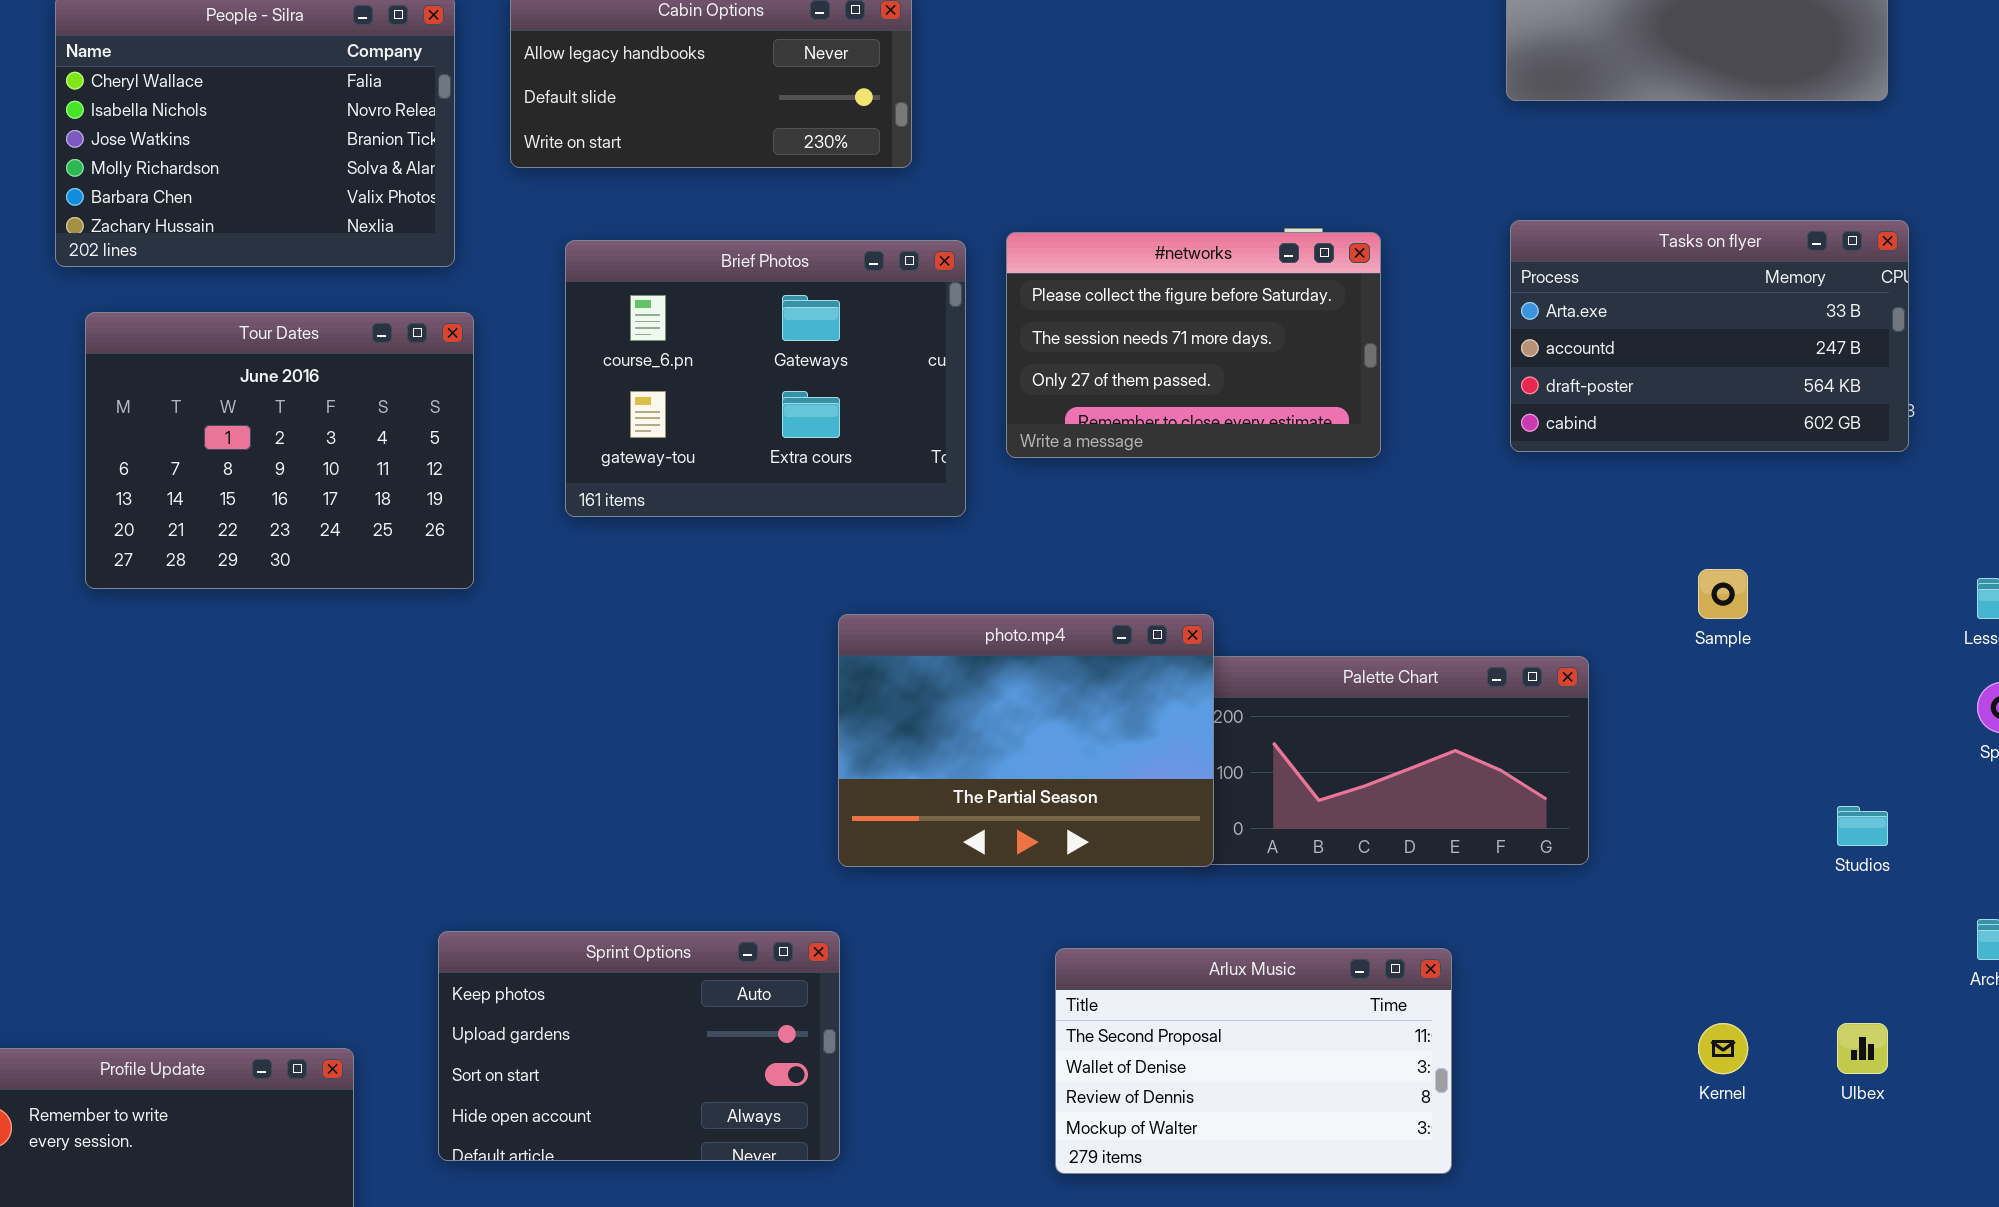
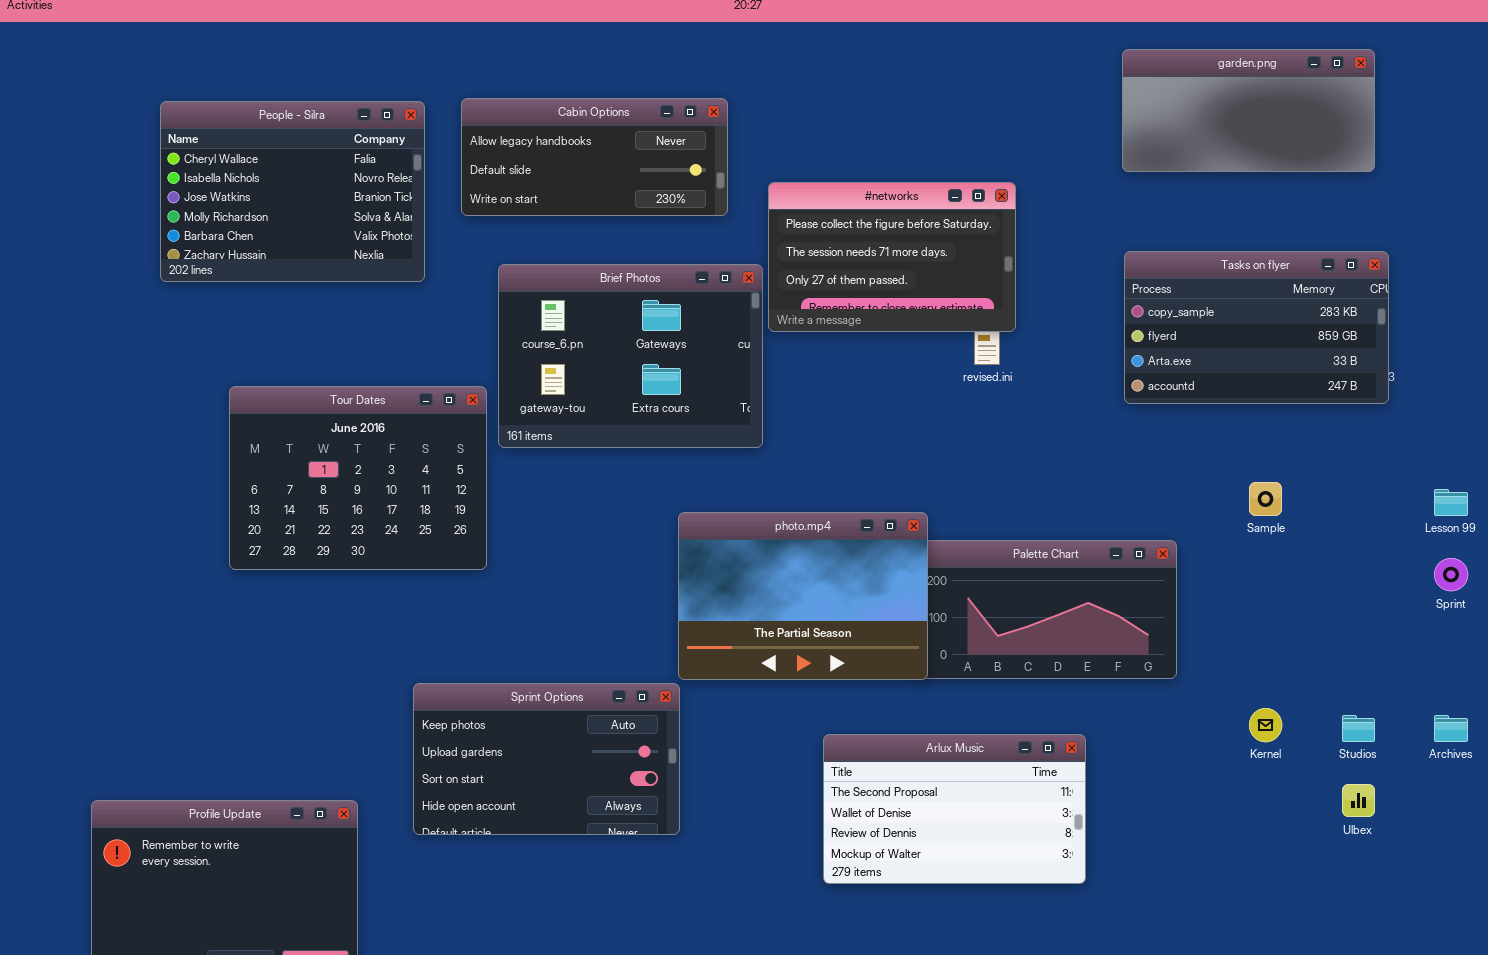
Tasks on flyer: [1510,220,1909,452] -> [1124,251,1389,404], scrolled up 2 rows
#networks: [1006,232,1381,458] -> [768,182,1016,332], moved
Tour Dates: [85,312,474,589] -> [229,386,487,570], moved
Studios: [1837,806,1888,846] -> [1342,715,1375,742], moved
Sprint Options: [438,931,840,1161] -> [413,683,680,835], moved
Kernel: [1698,1023,1748,1074] -> [1249,708,1282,742], moved

